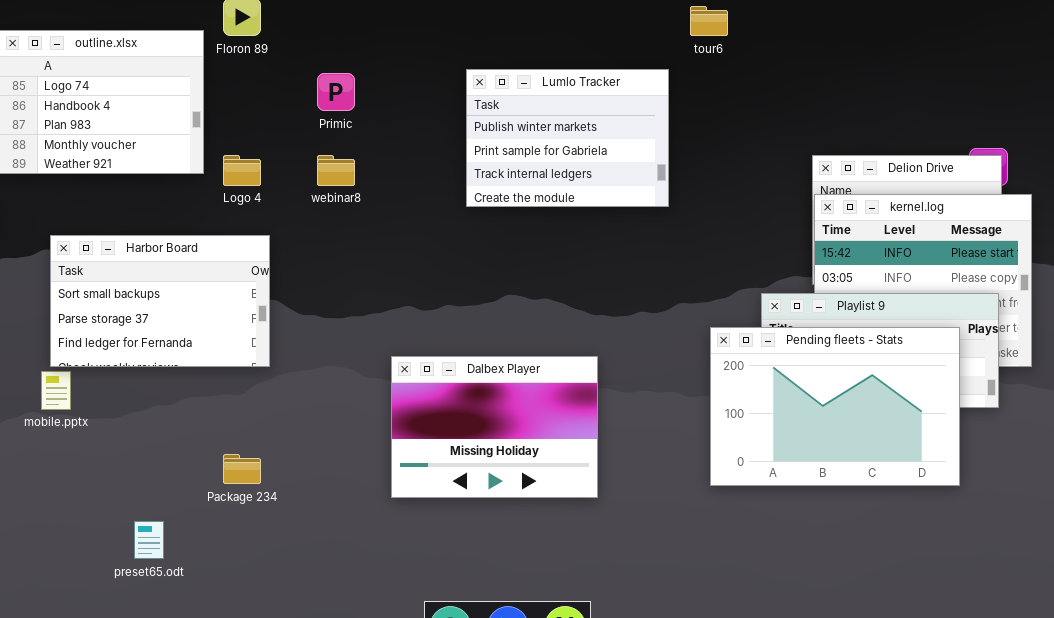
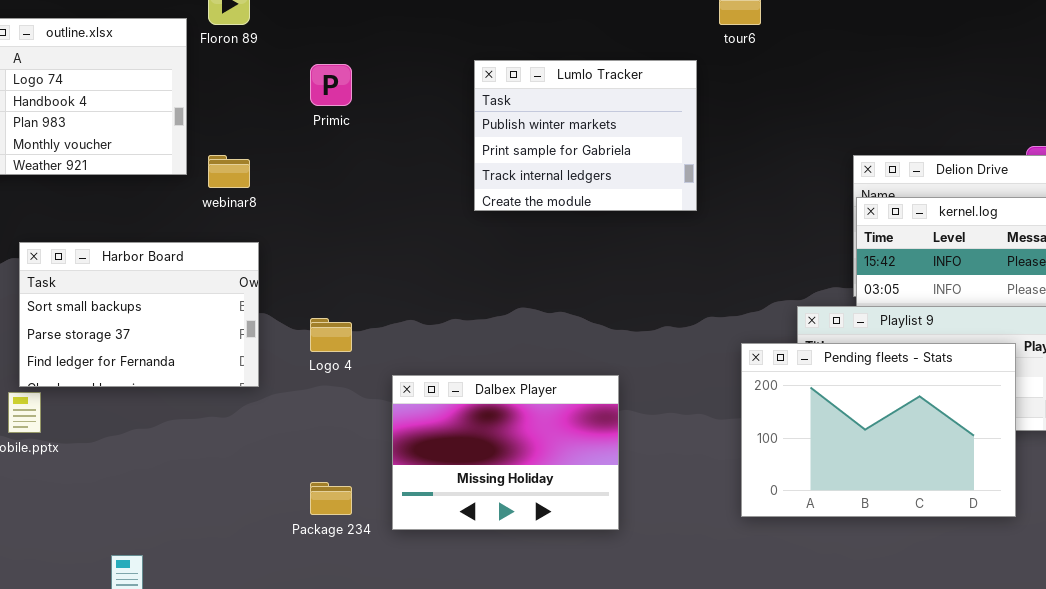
Logo 4: [223,155,261,186] -> [310,318,352,352], moved
webinar8: [317,155,355,186] -> [208,155,250,188], moved
Package 234: [223,454,261,484] -> [310,482,352,515], moved

